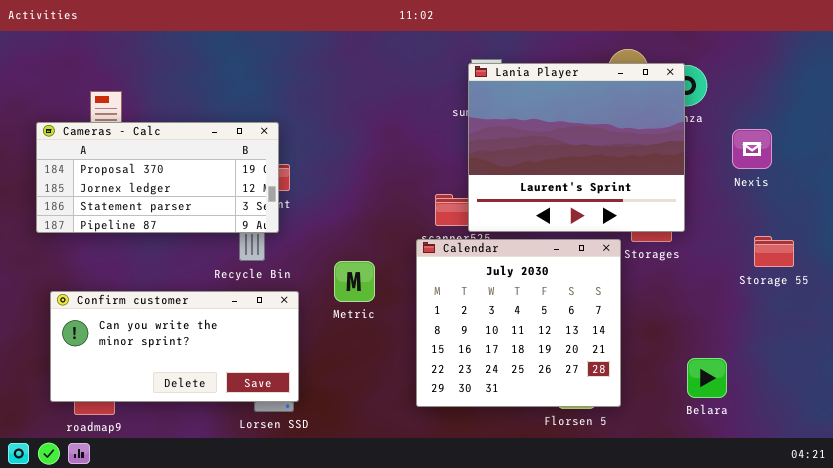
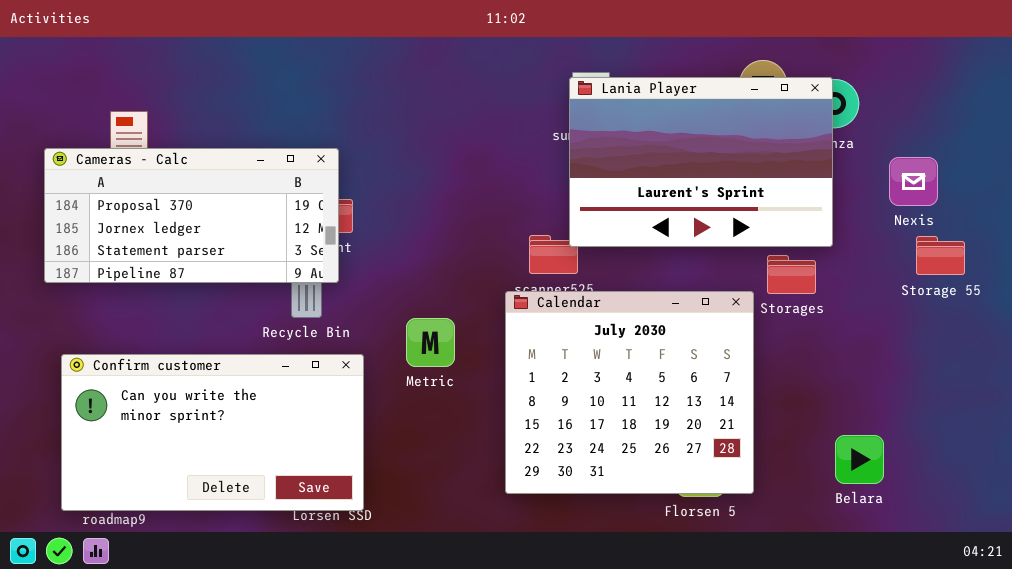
Lania Player: [468,63,685,232] -> [569,77,833,247], resized
Storage 55: [754,236,794,267] -> [916,236,965,275], moved
Confirm customer: [50,291,299,402] -> [61,354,364,511], resized

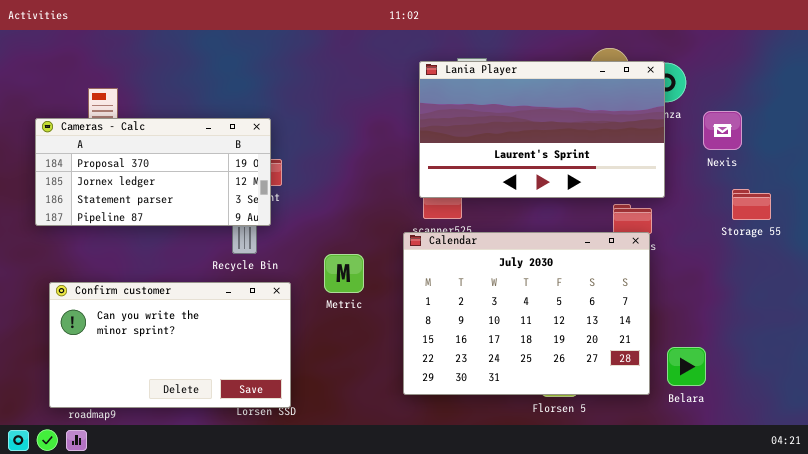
Lania Player: [569,77,833,247] -> [419,61,665,198], resized
Nexis: [889,157,938,206] -> [703,111,742,150], moved
Calendar: [505,291,754,494] -> [403,232,650,395], resized

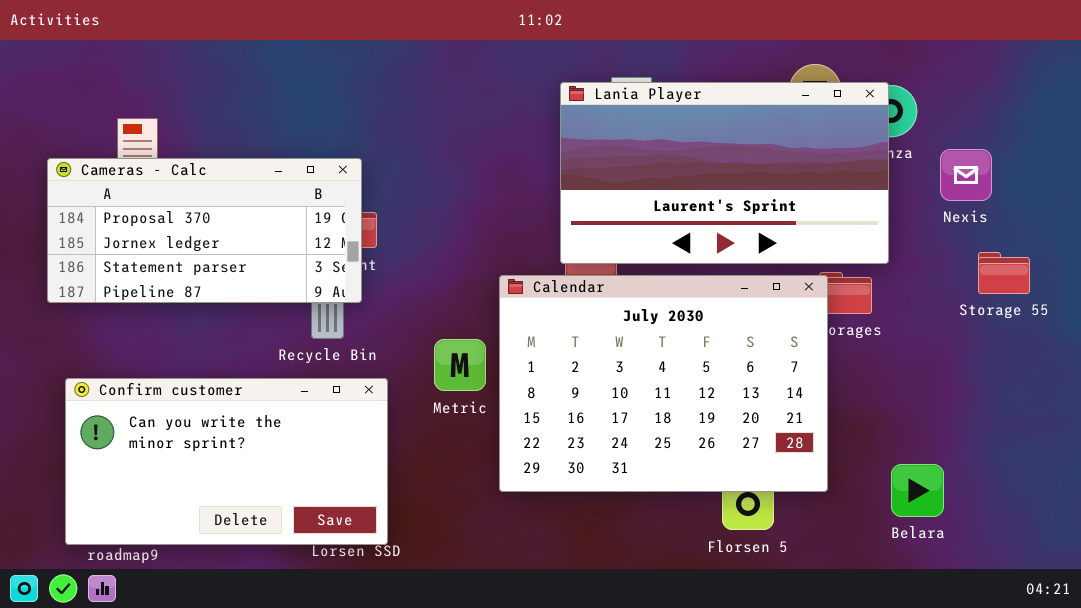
Calendar: [403,232,650,395] -> [499,275,828,492], moved

